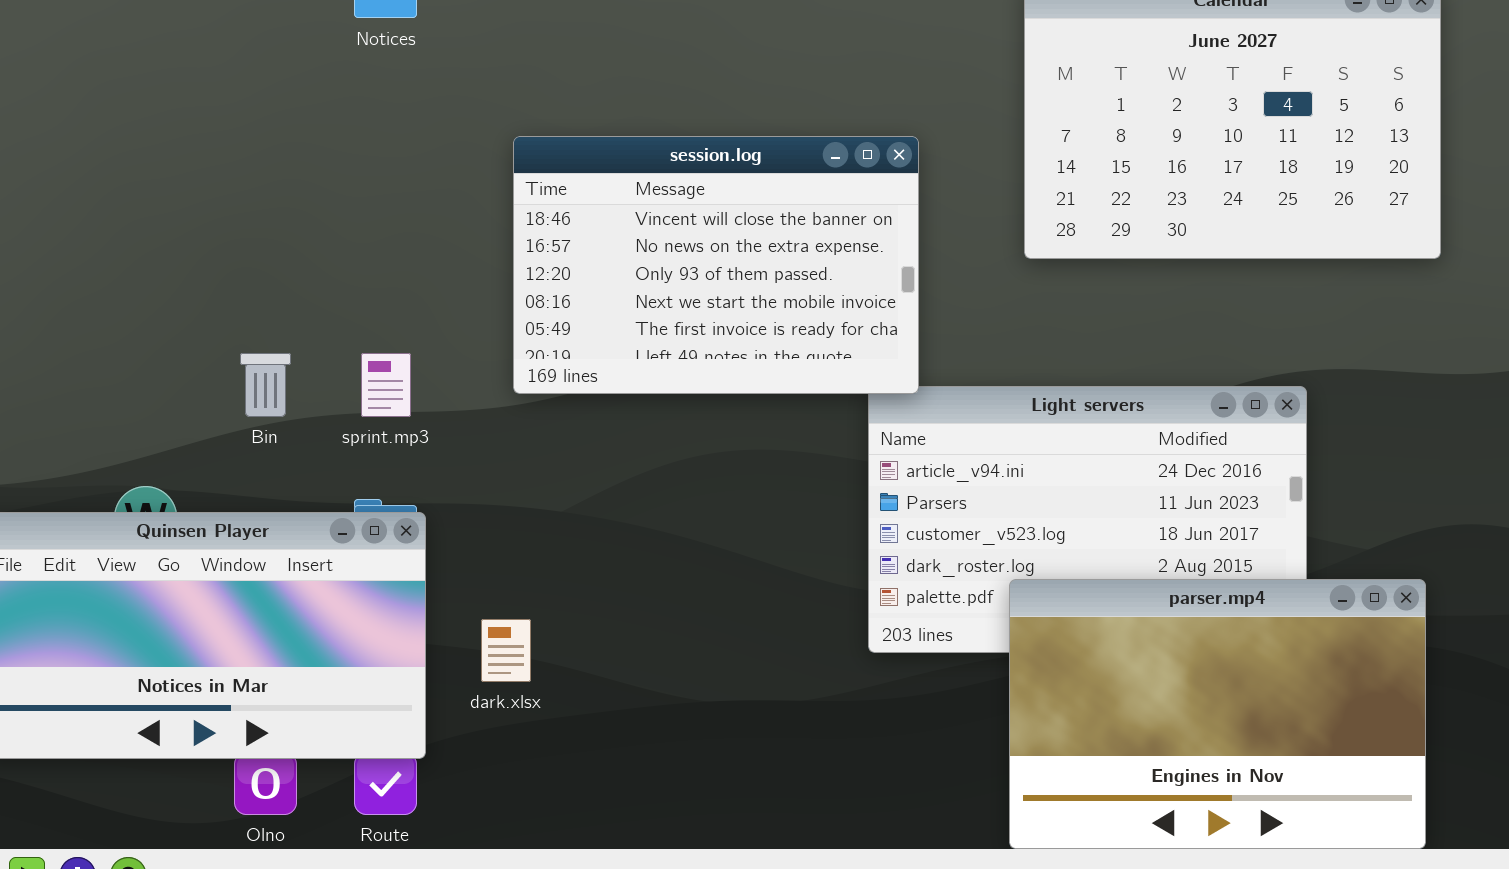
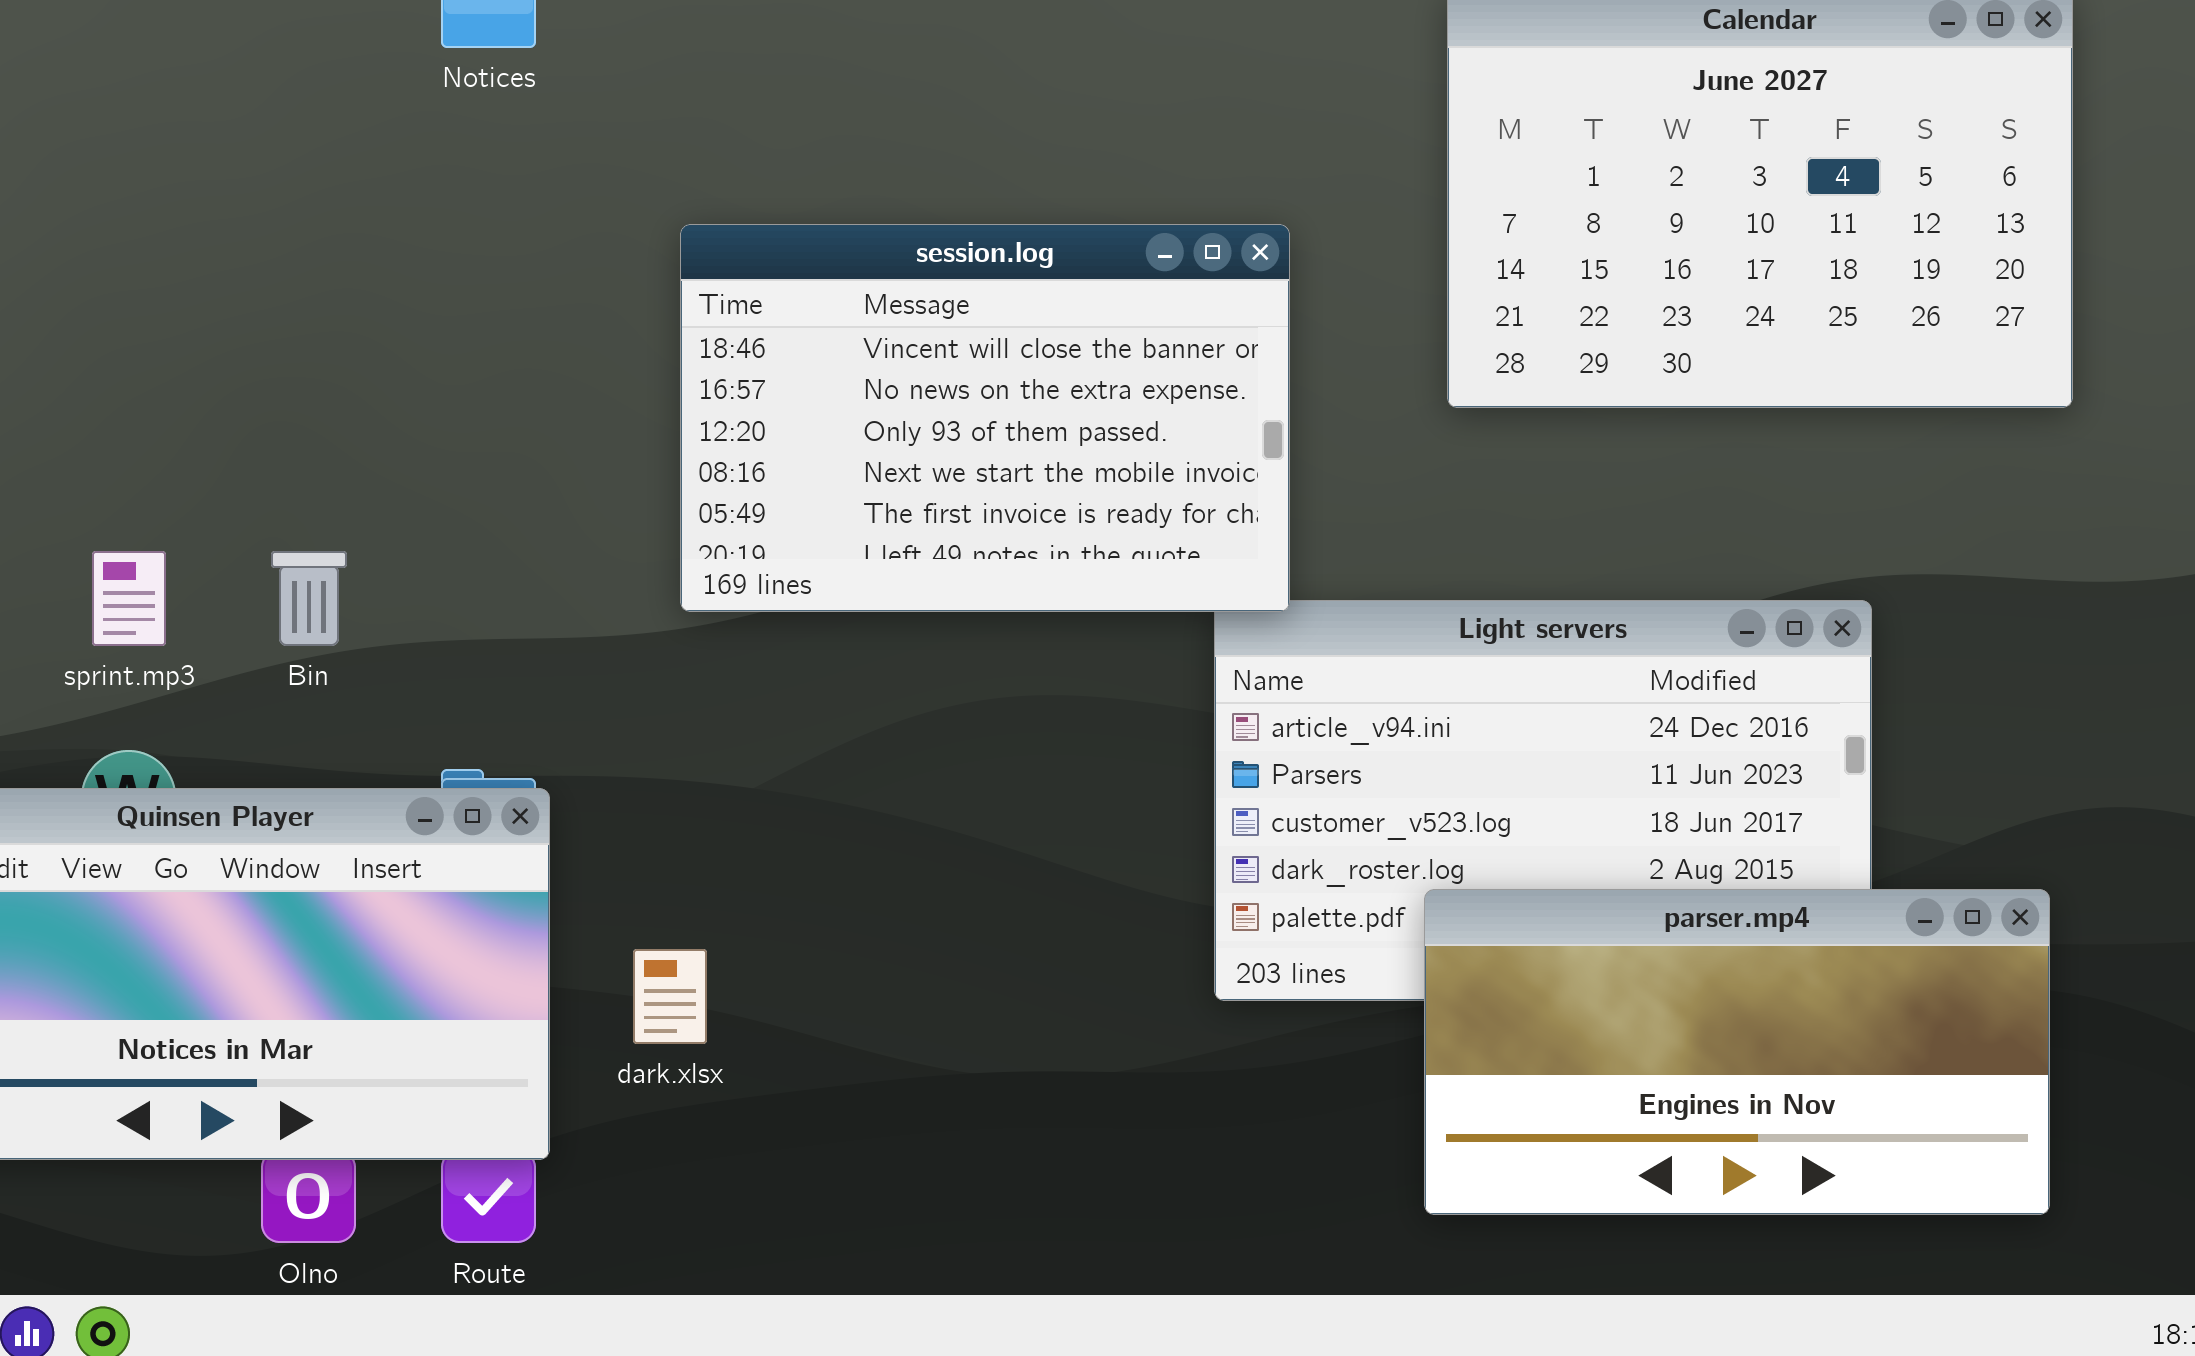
sprint.mp3: [361,353,411,417] -> [92,551,166,646], moved
parser.mp4: [1009,579,1426,849] -> [1424,889,2050,1215], resized

